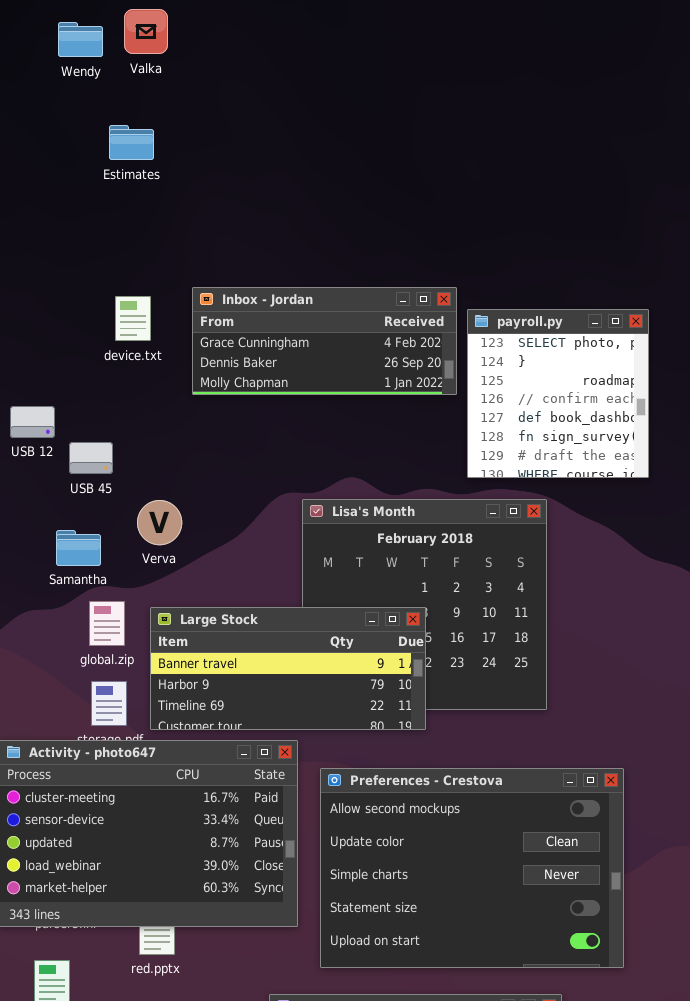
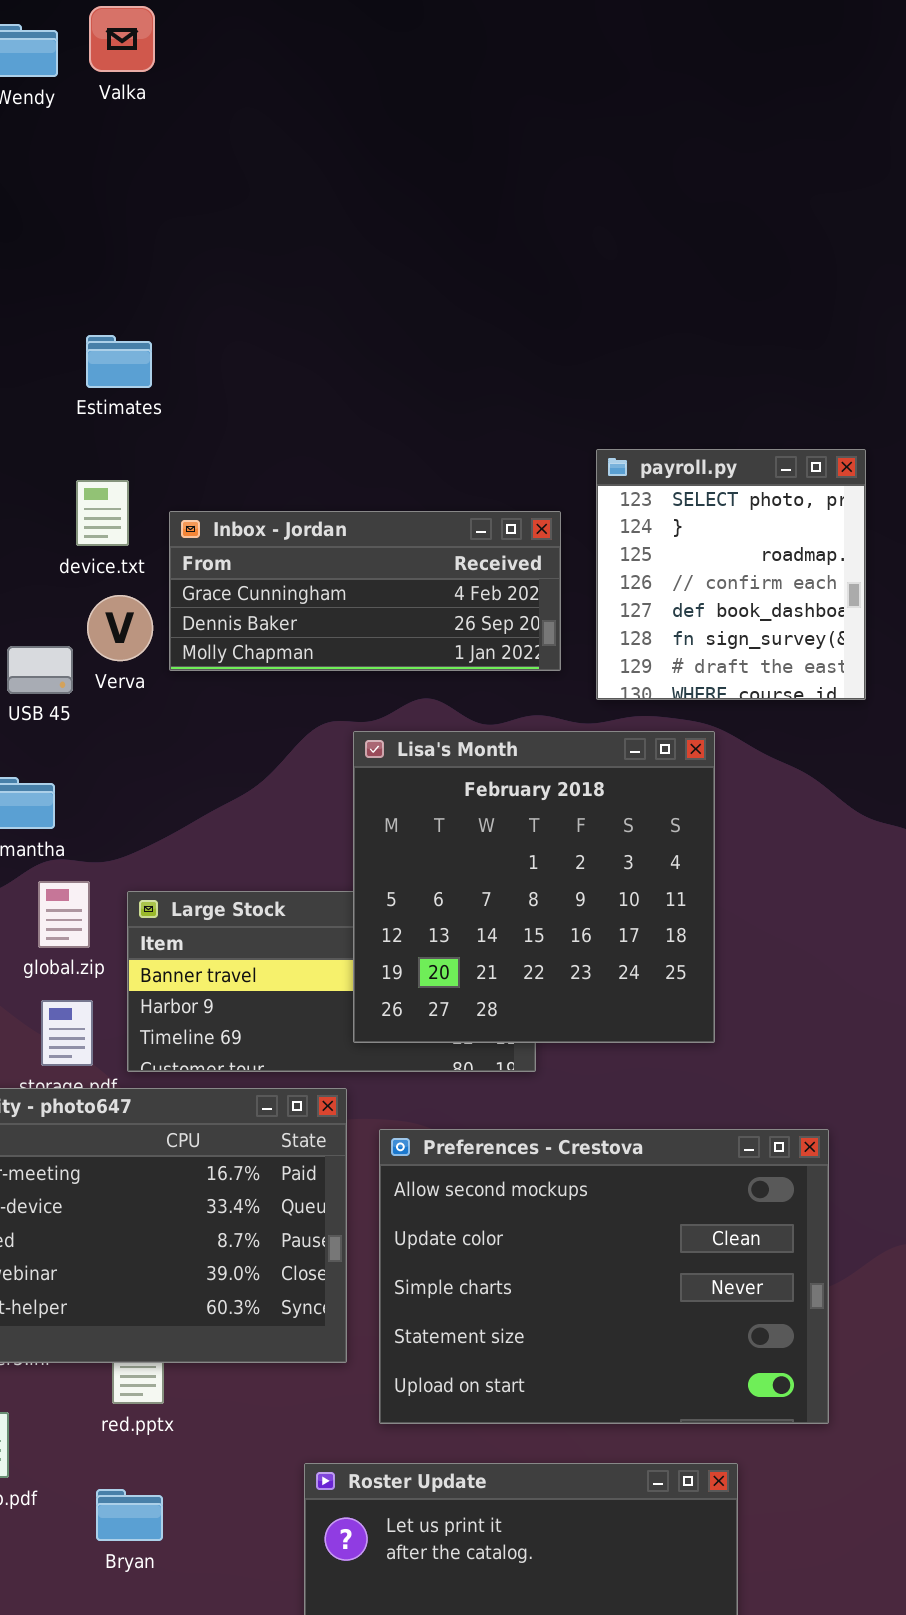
Estimates: [109,125,154,160] -> [86,335,152,388], moved
Inbox - Jordan: [192,287,457,395] -> [169,511,561,671], moved
device.txt: [115,296,151,341] -> [76,480,129,546], moved
Lisa's Month: [302,499,547,710] -> [353,731,715,1043], raised
Verva: [137,500,182,545] -> [87,595,153,661], moved

